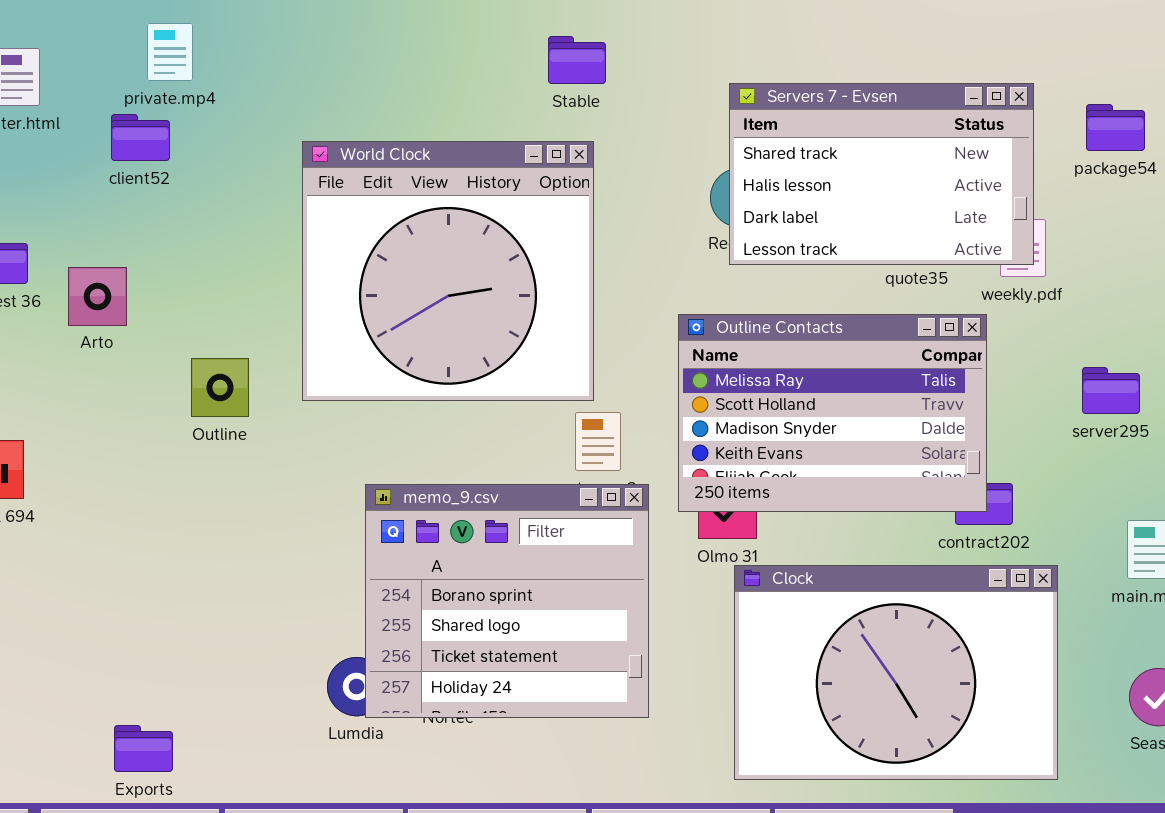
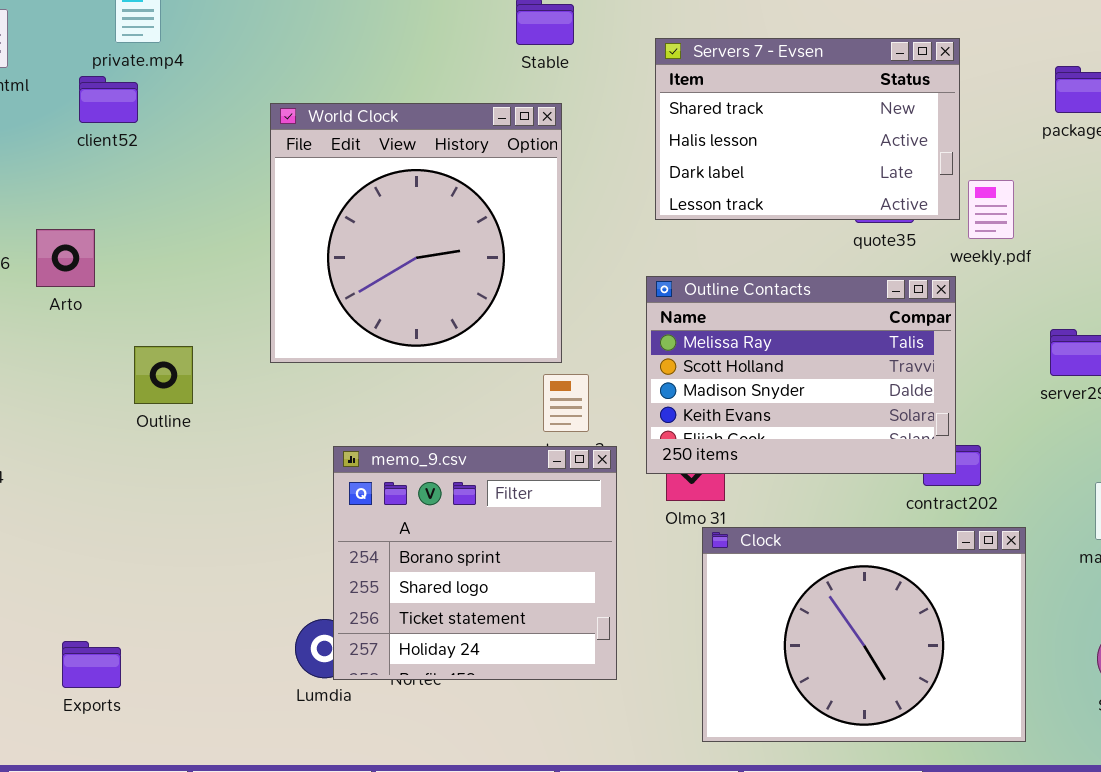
Servers 7 - Evsen: [729,83,1034,265] -> [655,38,960,220], moved
Outline: [191,358,249,417] -> [134,346,193,404], moved
Exports: [114,725,173,772] -> [62,641,121,688], moved

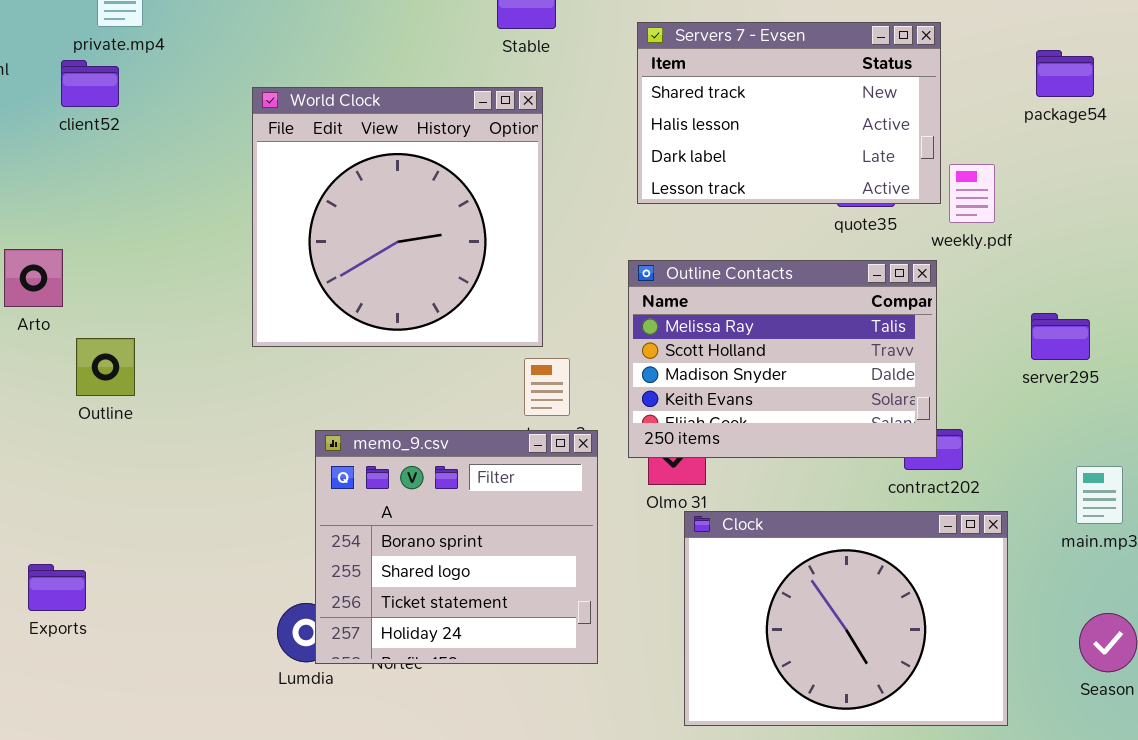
Arto: [36,229,95,287] -> [4,249,63,307], moved
Outline: [134,346,193,404] -> [76,338,135,396], moved
Exports: [62,641,121,688] -> [28,564,86,611], moved

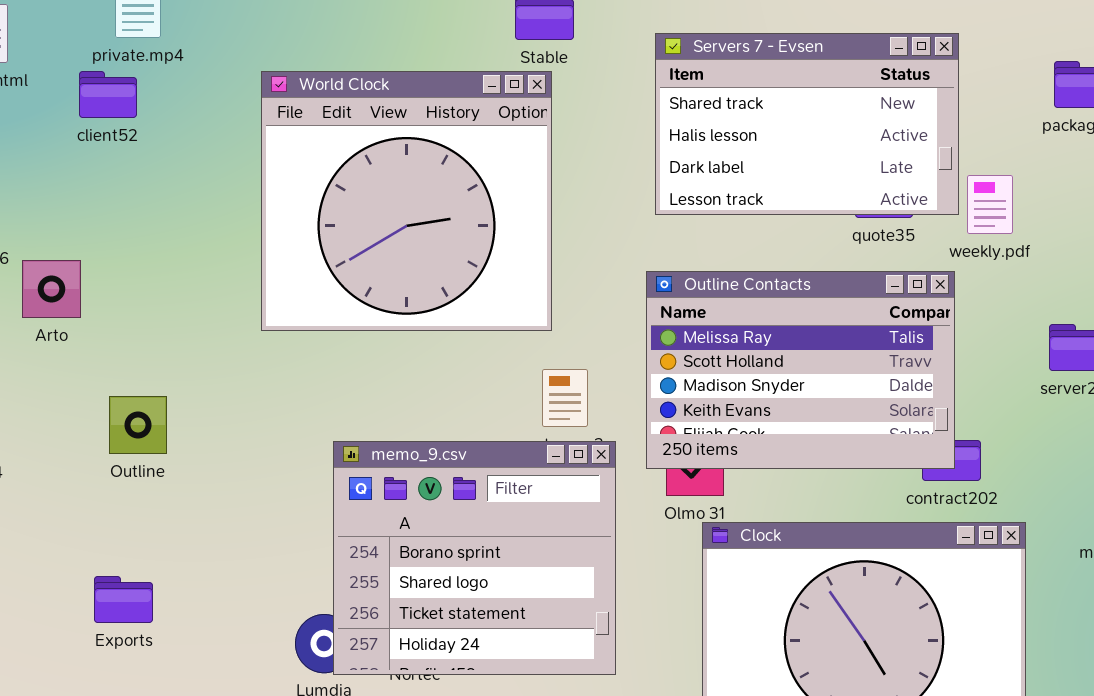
World Clock: [252,87,543,347] -> [261,71,552,331], moved
Outline: [76,338,135,396] -> [109,396,167,454], moved
Exports: [28,564,86,611] -> [94,576,153,623], moved

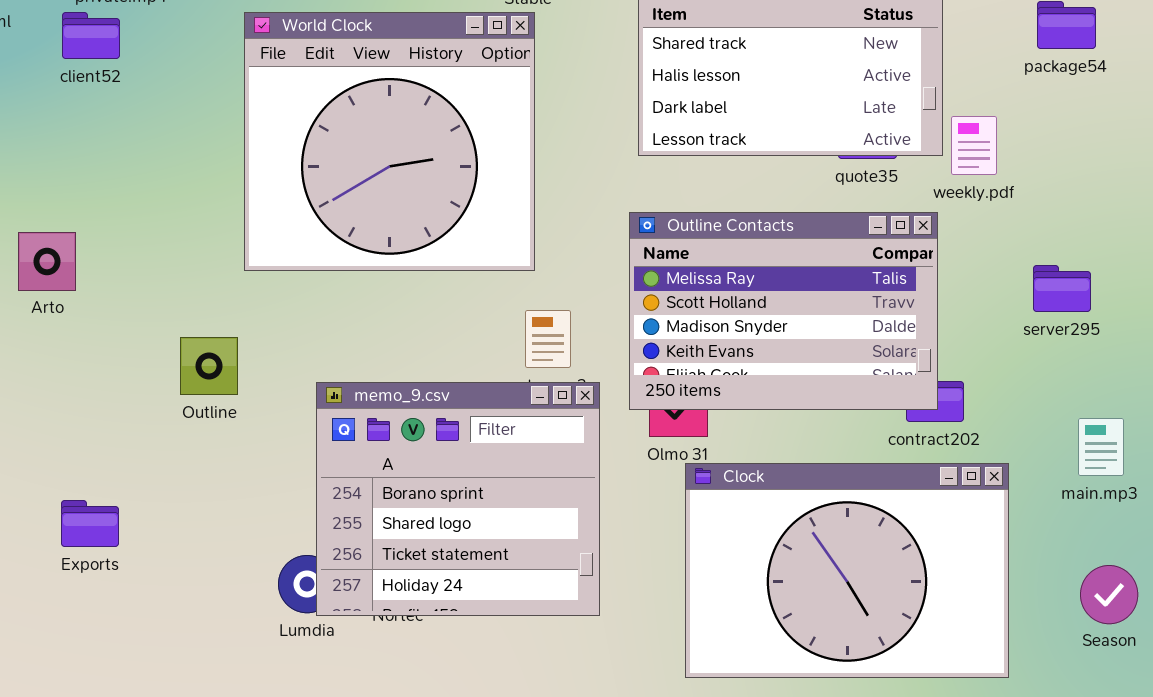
Arto: [22,260,81,318] -> [18,232,76,291], moved
Outline: [109,396,167,454] -> [180,337,238,395], moved
Exports: [94,576,153,623] -> [61,500,119,547], moved

